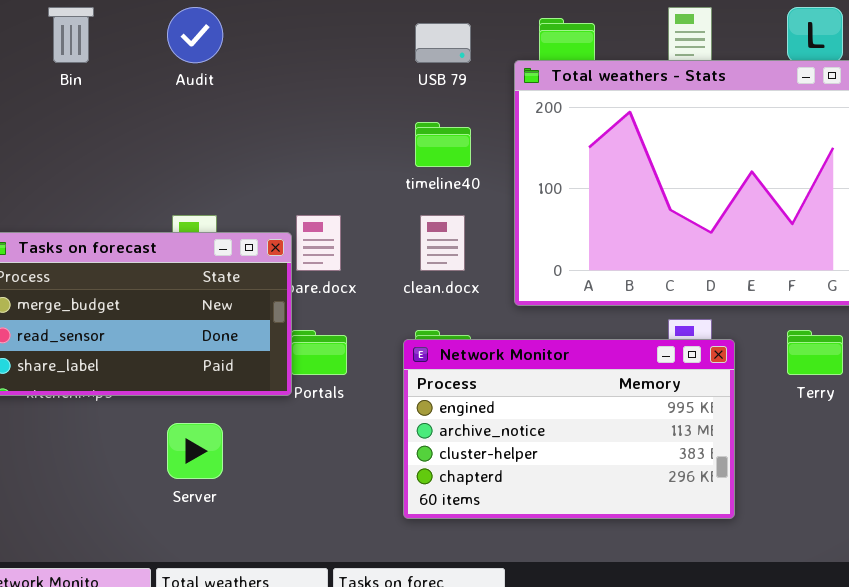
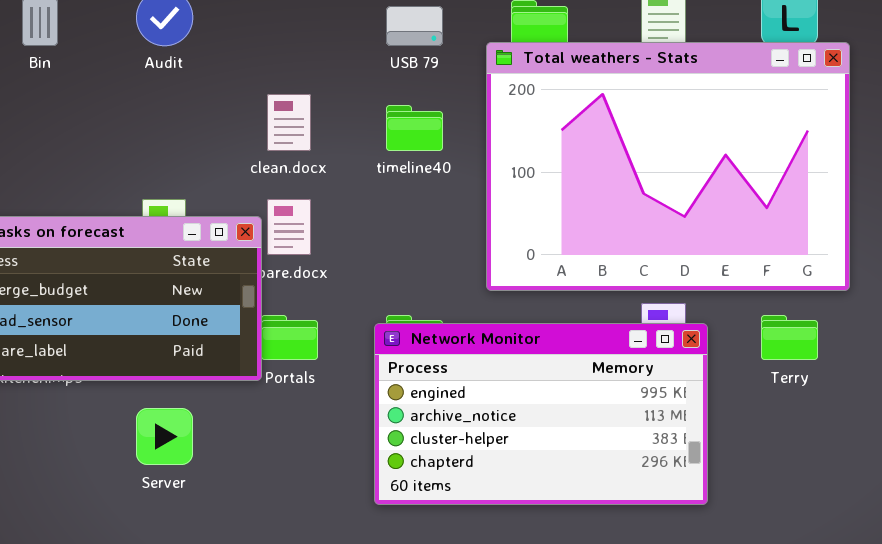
clean.docx: [420,215,465,271] -> [267,94,311,151], moved

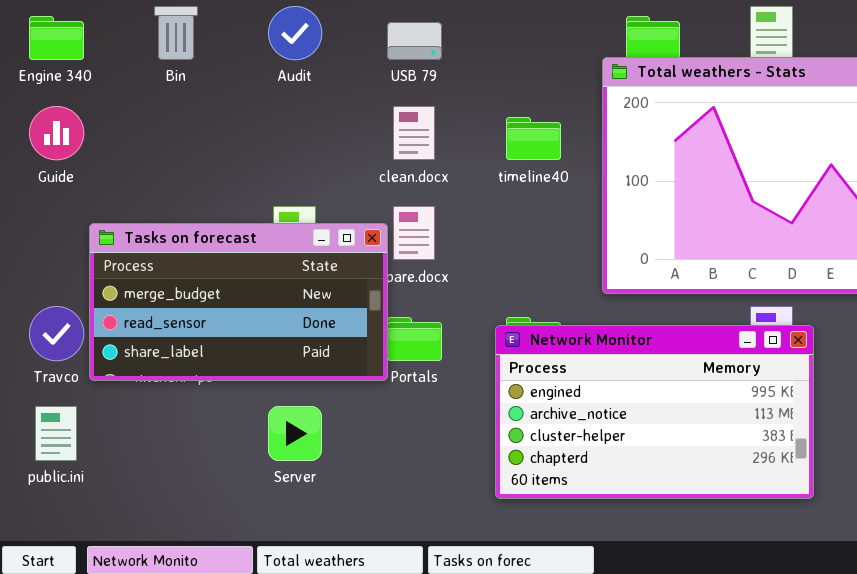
USB 79: [386,6,443,46] -> [387,22,442,60], moved

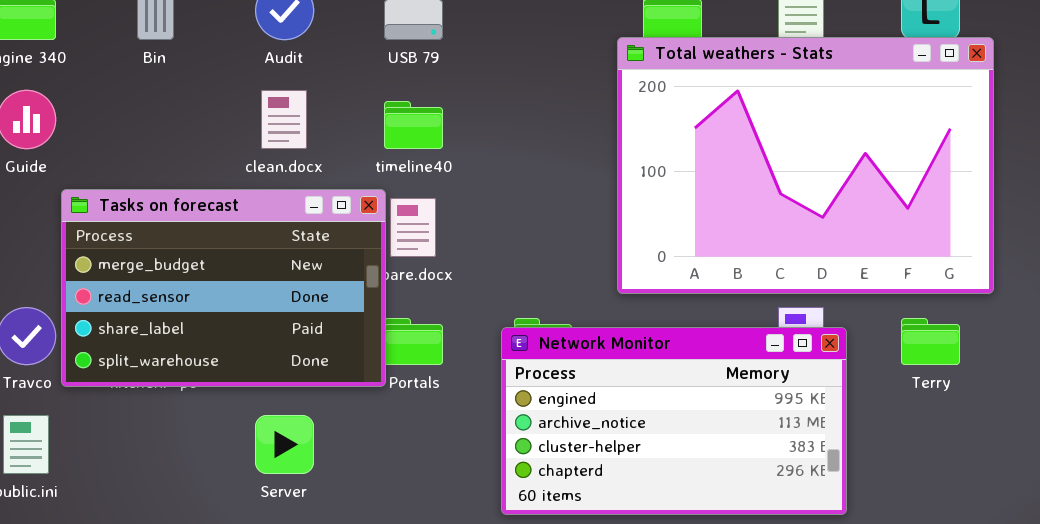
clean.docx: [393,106,435,160] -> [261,90,307,149], moved
timeline40: [506,117,561,160] -> [384,101,443,149], moved
Tasks on forecast: [89,223,388,381] -> [61,189,386,387], resized

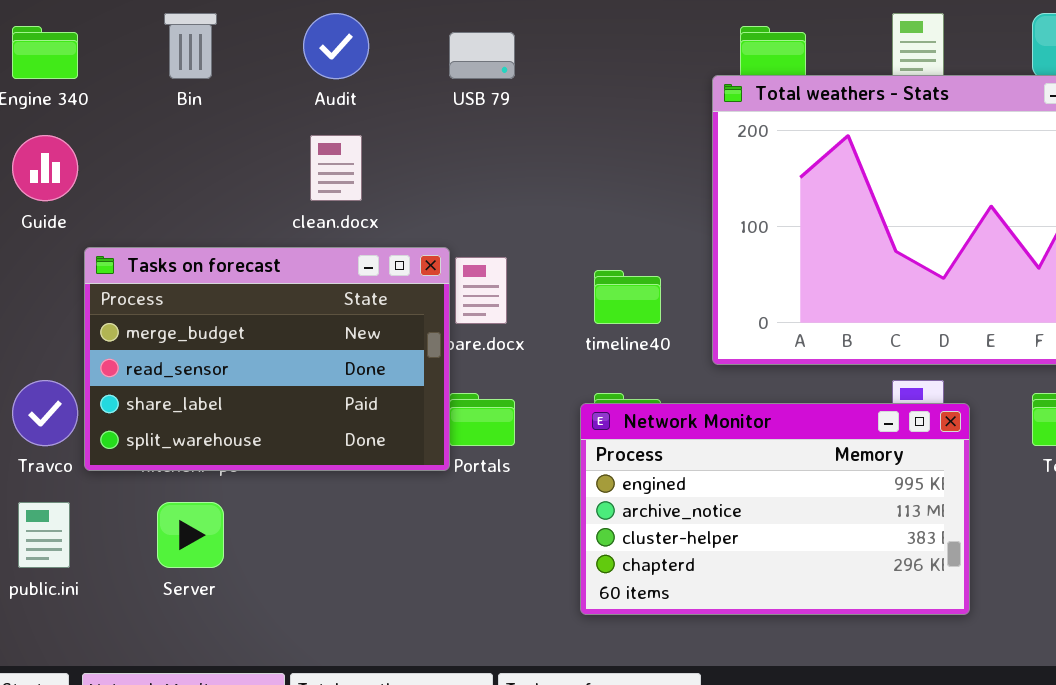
timeline40: [384,101,443,149] -> [594,270,661,324], moved
Server: [255,415,314,474] -> [157,502,224,568], moved

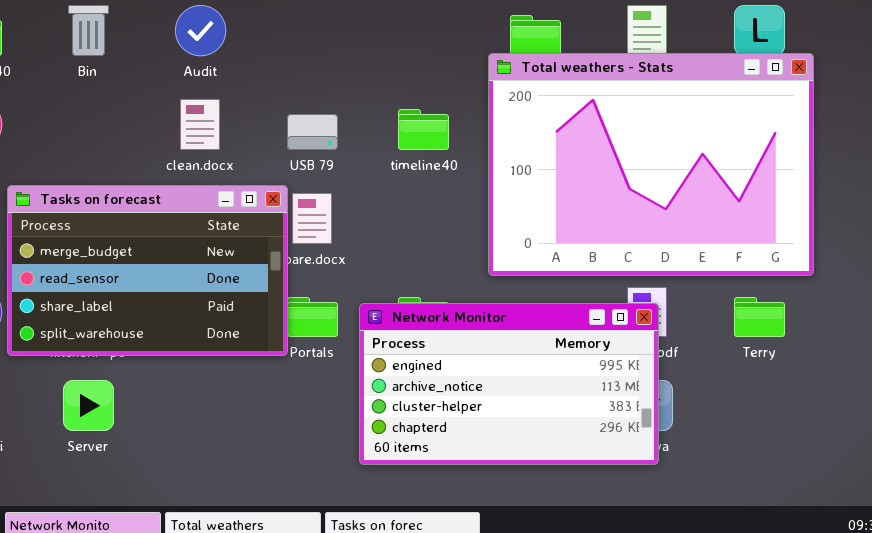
USB 79: [449,32,515,79] -> [287,114,338,150], moved
timeline40: [594,270,661,324] -> [398,109,449,150], moved
Network Monitor: [580,403,970,615] -> [359,303,659,465], moved

